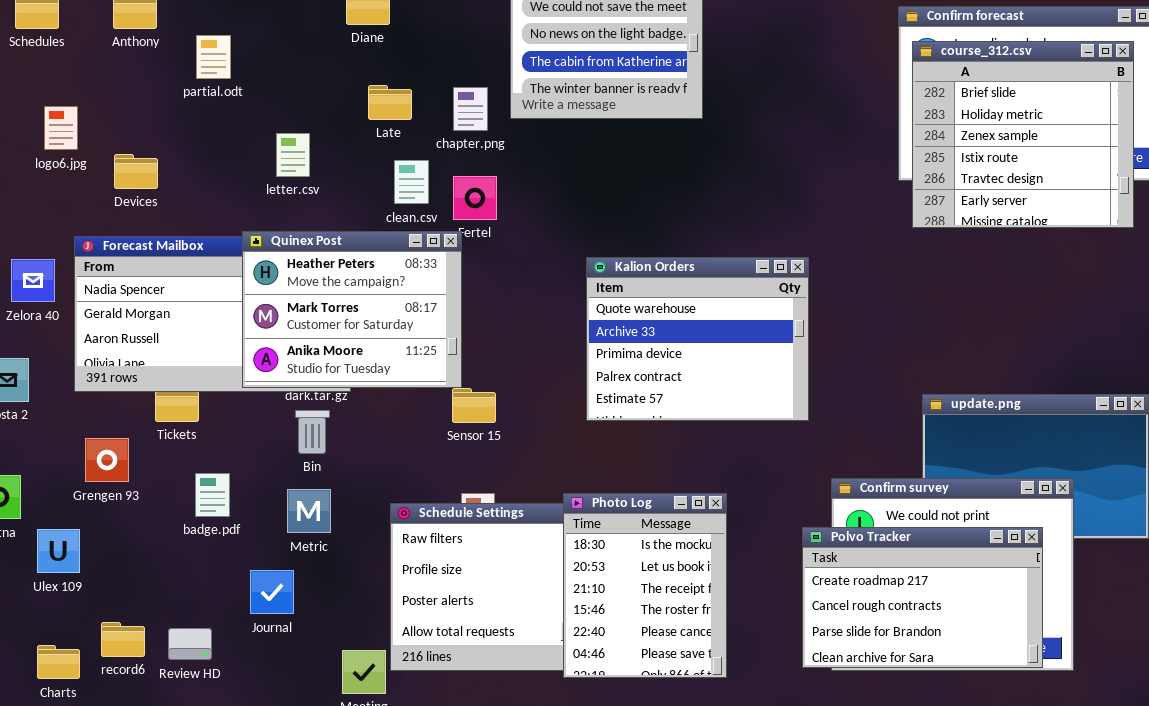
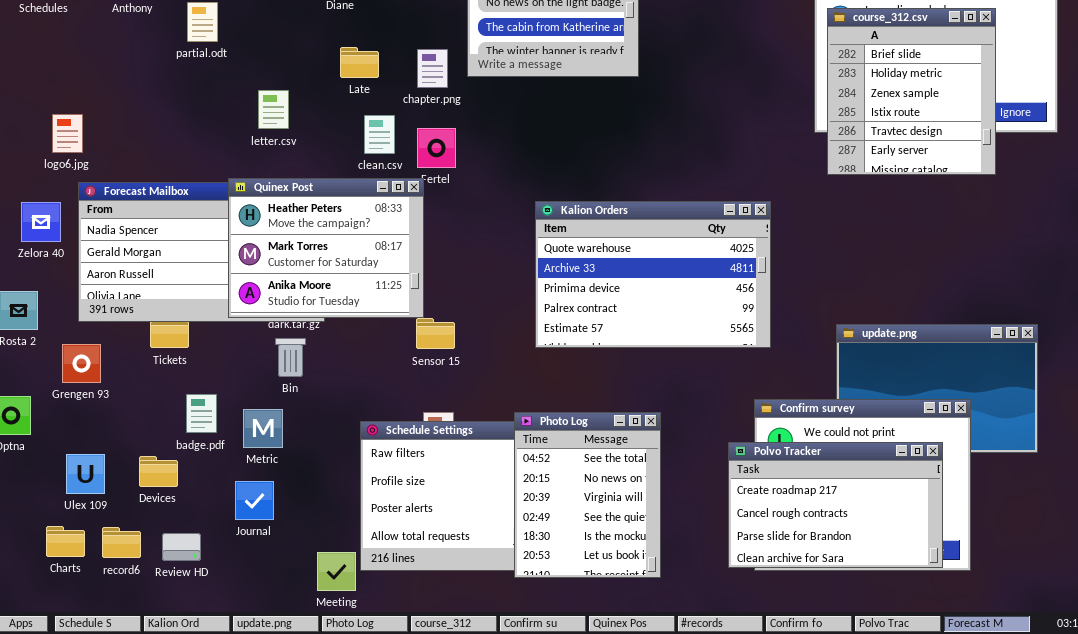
course_312.csv: [912,41,1134,228] -> [827,8,996,175], resized
logo6.jpg: [44,106,78,150] -> [52,114,83,153], moved
Devices: [114,154,158,189] -> [139,456,178,487], moved
Kalion Orders: [586,257,809,421] -> [535,201,771,348], resized
Grengen 93: [85,438,129,482] -> [62,344,101,383], moved
Metric: [287,489,331,533] -> [243,409,283,448], moved
Photo Log: [563,493,727,678] -> [514,412,661,578], scrolled up 4 rows
Ulex 109: [37,529,80,573] -> [66,454,105,494], moved
Charts: [37,645,80,679] -> [46,526,85,557], moved

